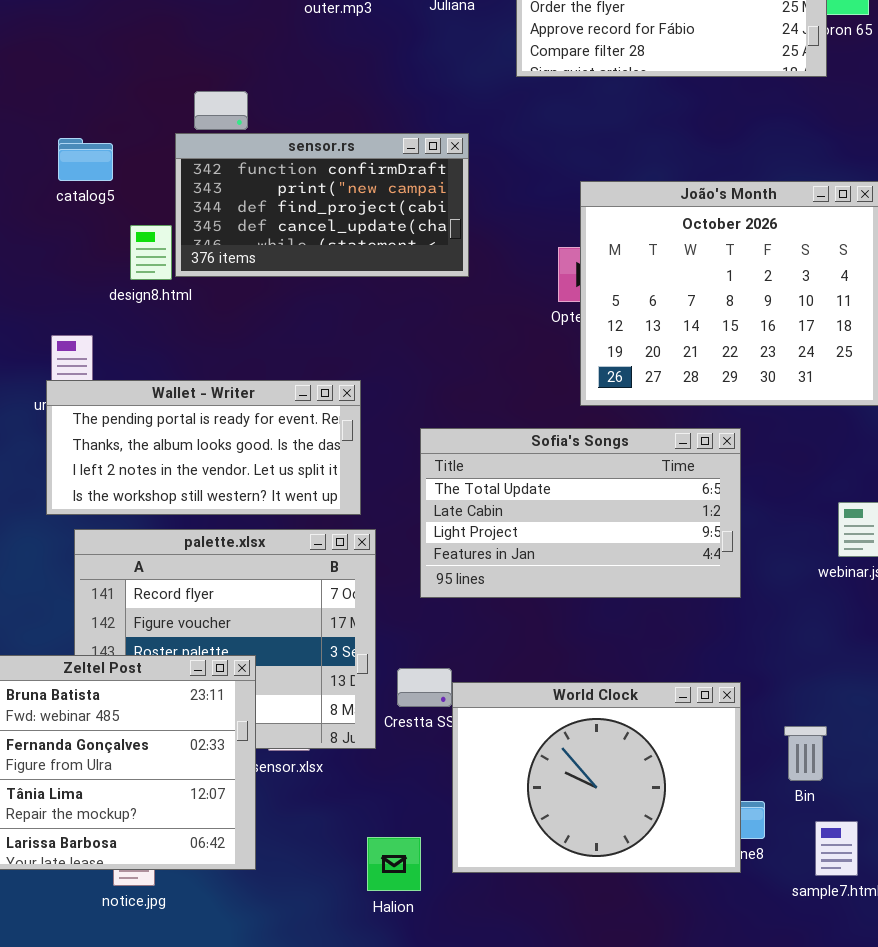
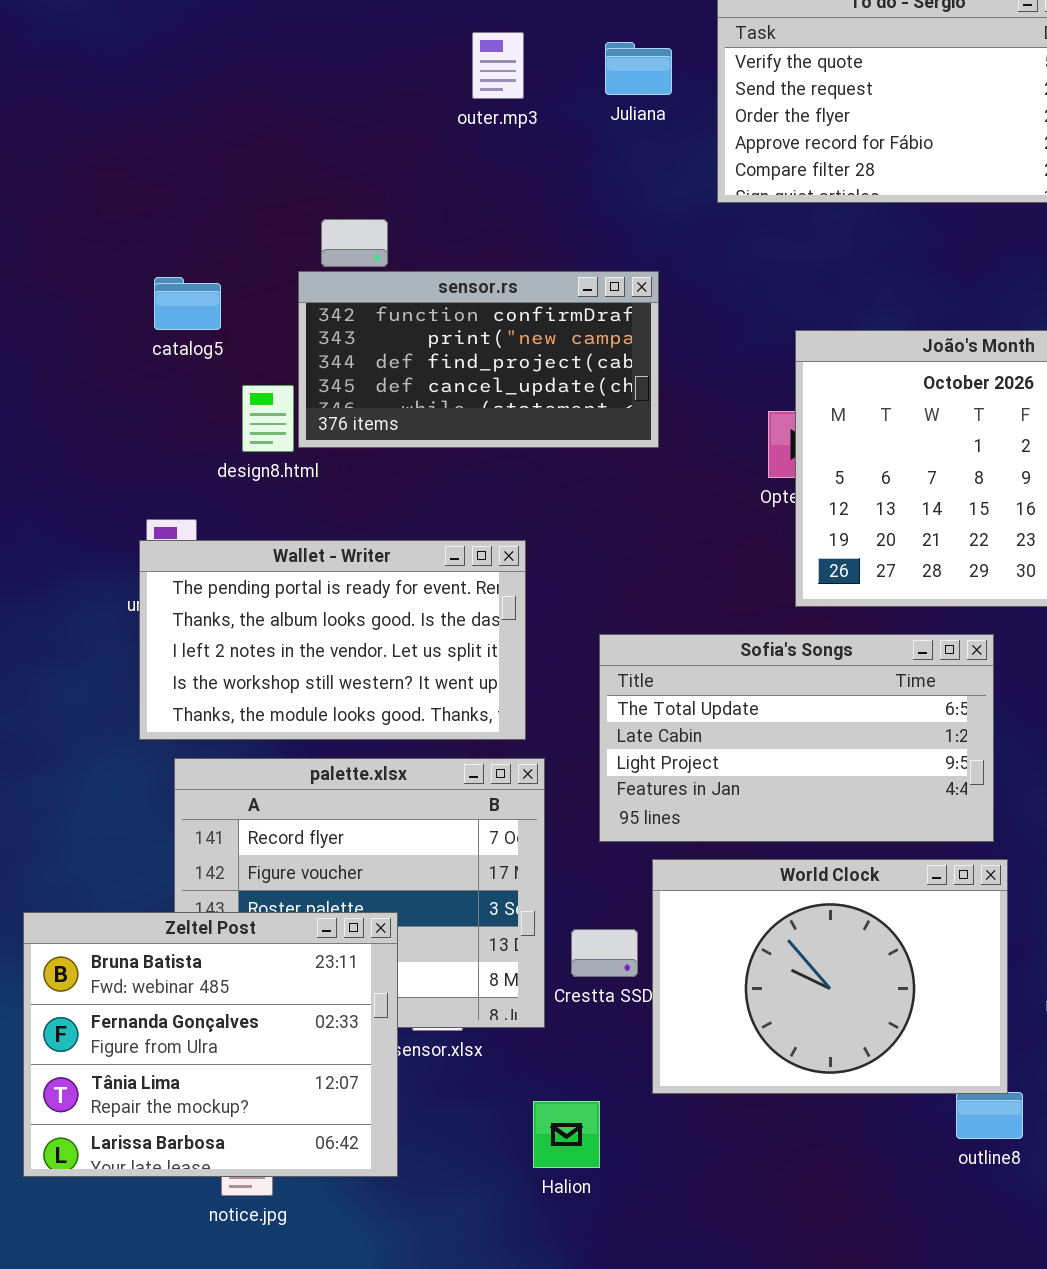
Wallet - Writer: [46,380,361,515] -> [139,540,526,740], resized
World Clock: [452,682,741,873] -> [652,859,1008,1094], moved
Halion: [367,837,421,891] -> [533,1101,600,1168], moved

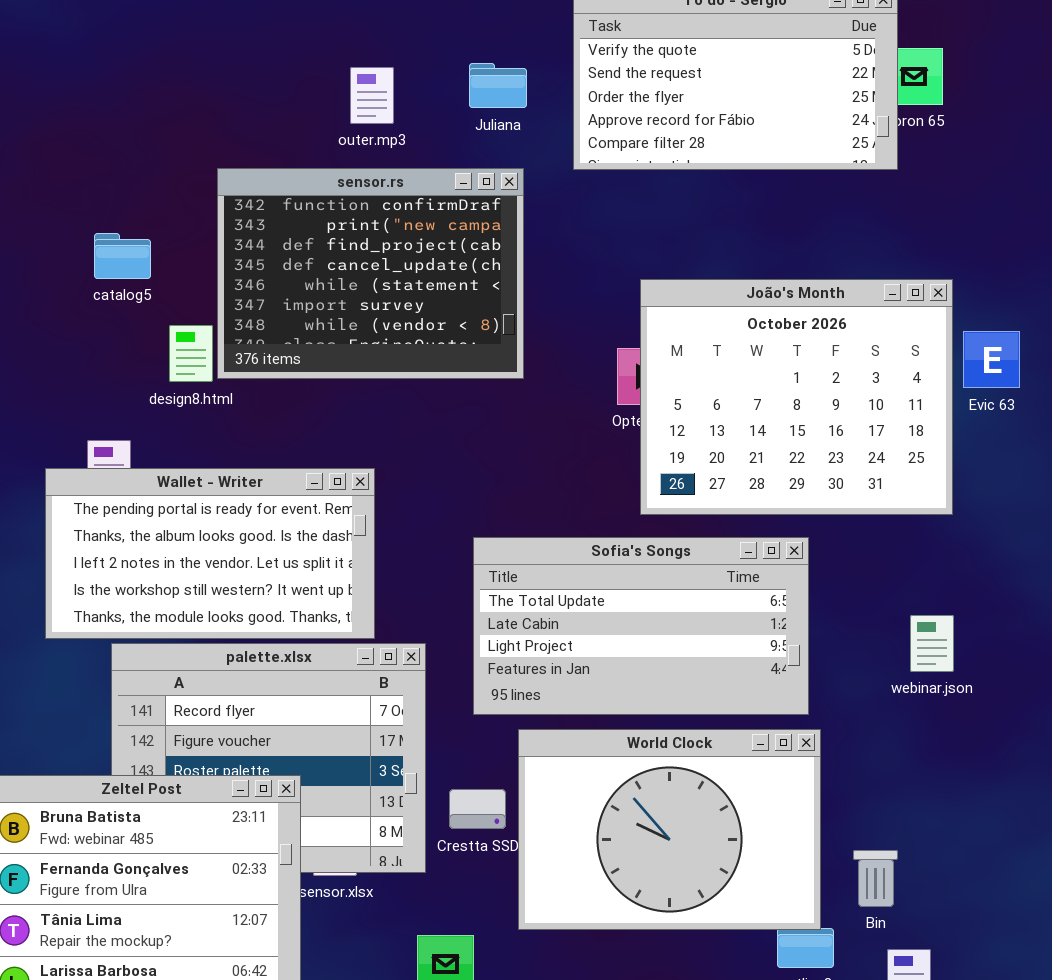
outer.mp3: [472,32,524,99] -> [350,67,394,124], moved
Juliana: [605,42,672,95] -> [469,63,527,108], moved
sensor.rs: [298,271,659,448] -> [217,168,524,379], resized
Wallet - Writer: [139,540,526,740] -> [45,468,375,639], moved

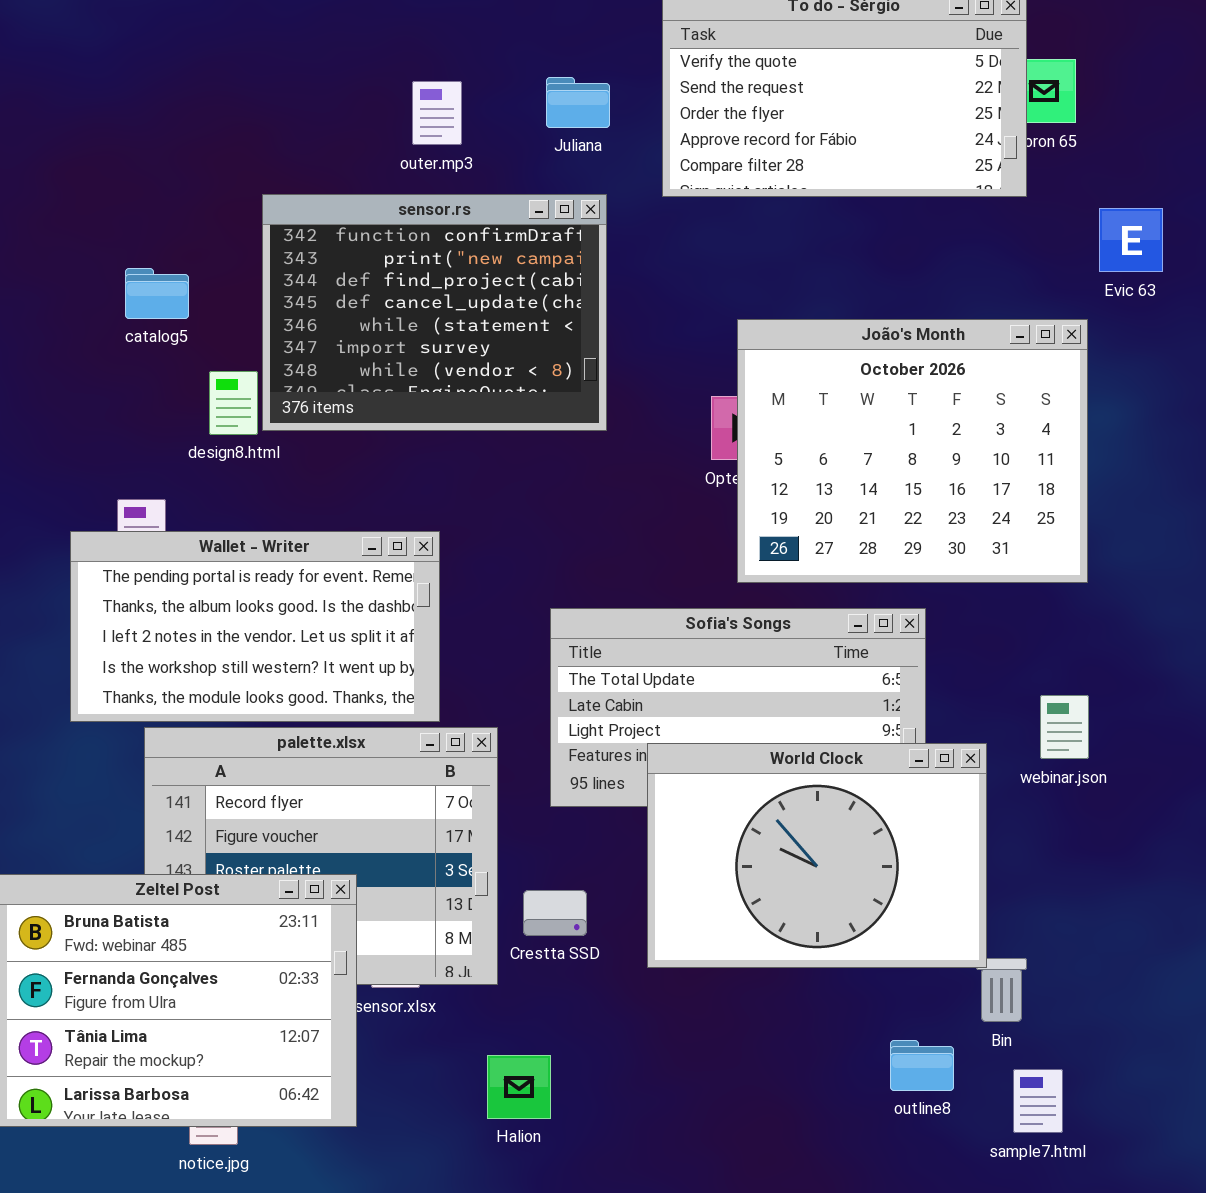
Evic 63: [963,331,1020,388] -> [1099,208,1163,272], moved
World Clock: [518,729,821,930] -> [647,743,987,968], moved

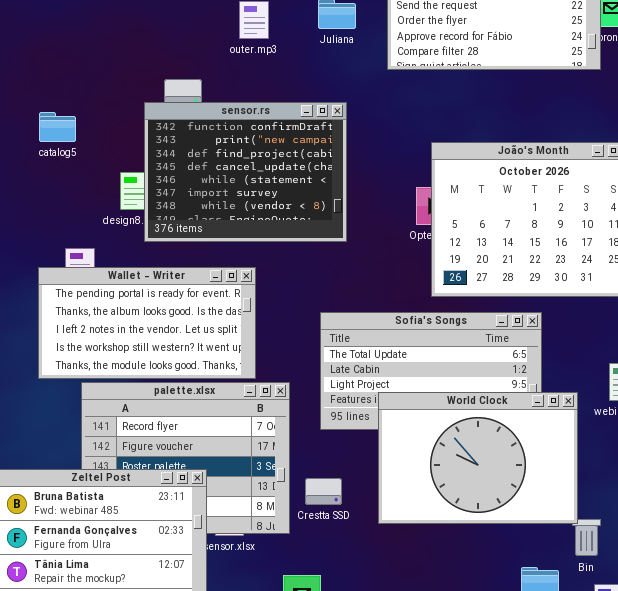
sensor.rs: [262,194,607,431] -> [144,102,347,242], moved
catalog5: [125,268,189,319] -> [39,112,76,142], moved

